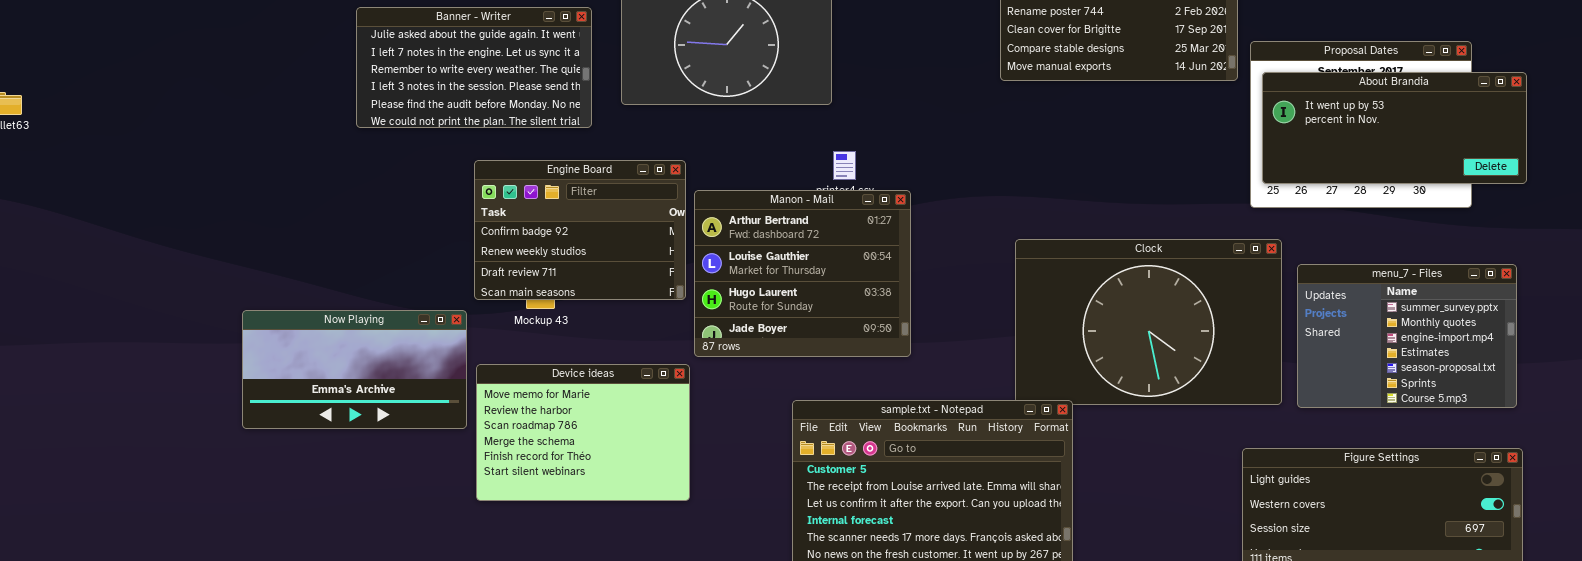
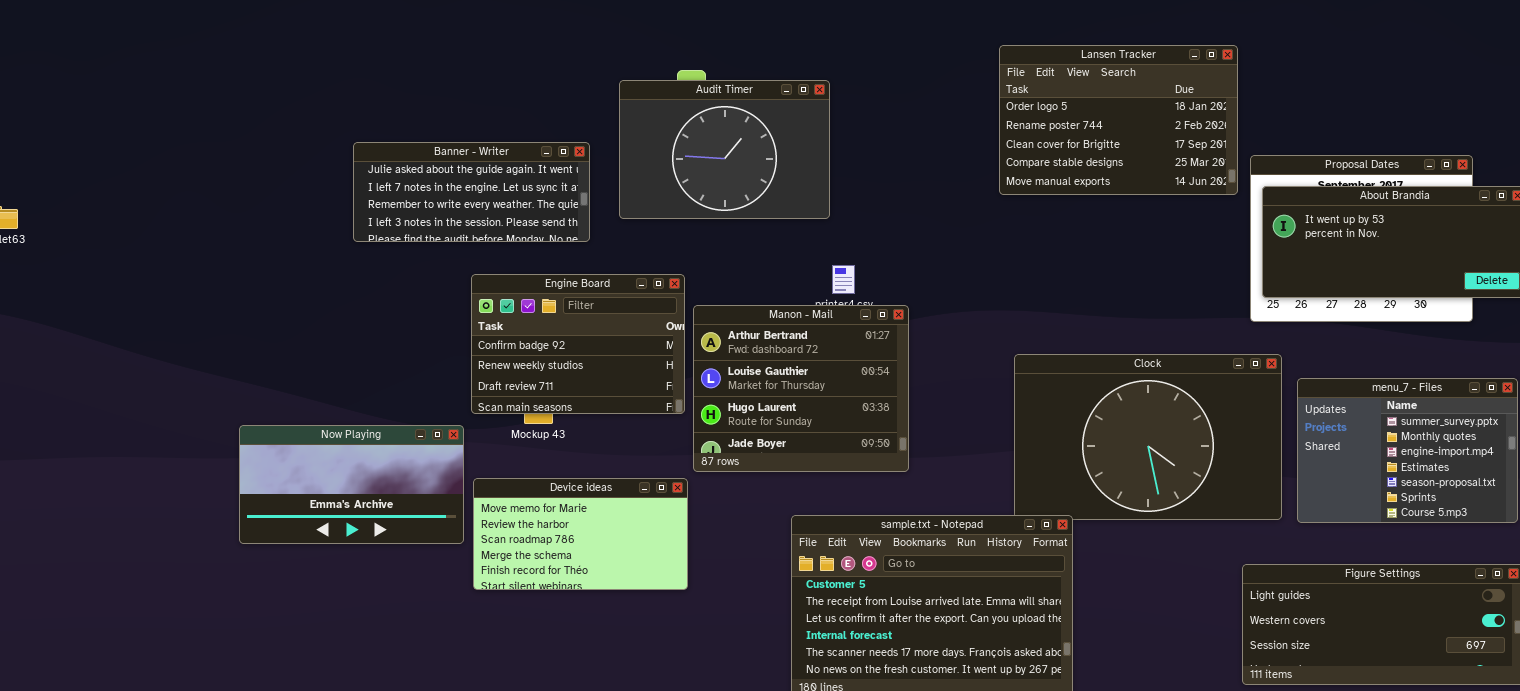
Banner - Writer: [356,7,592,128] -> [353,142,590,242], resized
Device ideas: [476,364,690,501] -> [473,478,688,590], resized

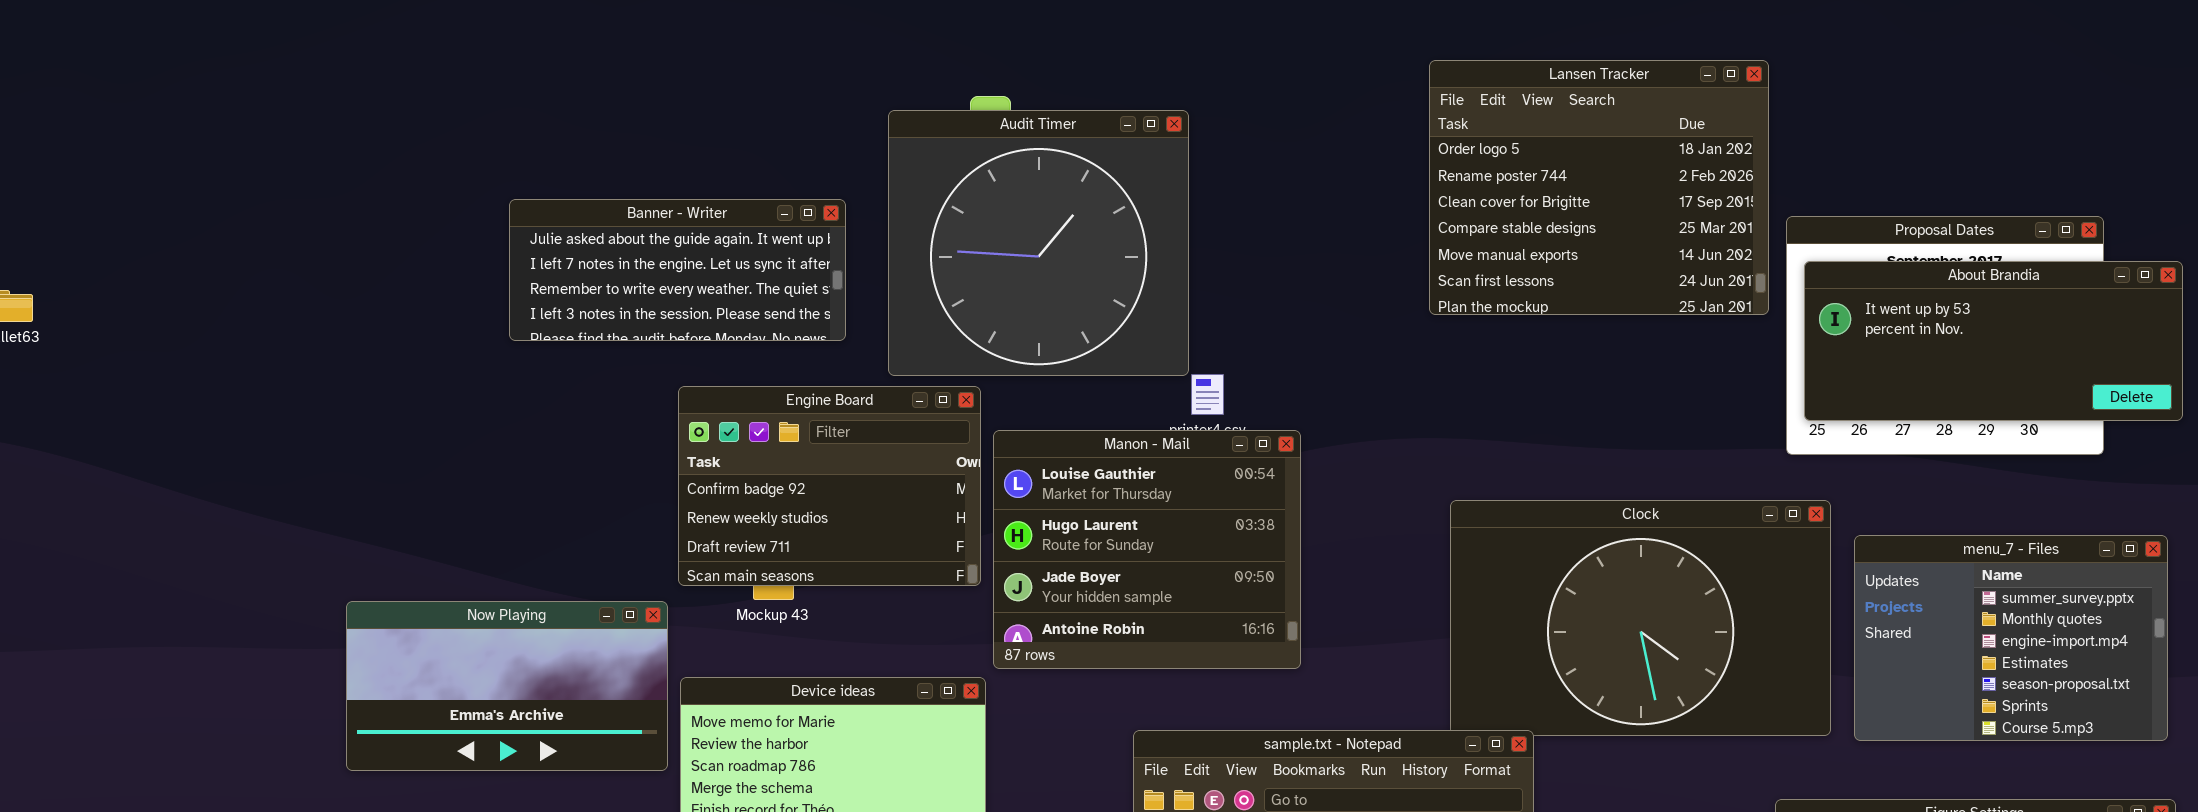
Lansen Tracker: [999,45,1238,195] -> [1429,60,1769,315], resized
Audit Timer: [619,80,830,219] -> [888,110,1189,376], resized
Manon - Mail: [693,305,909,472] -> [993,430,1301,669], scrolled down 1 row

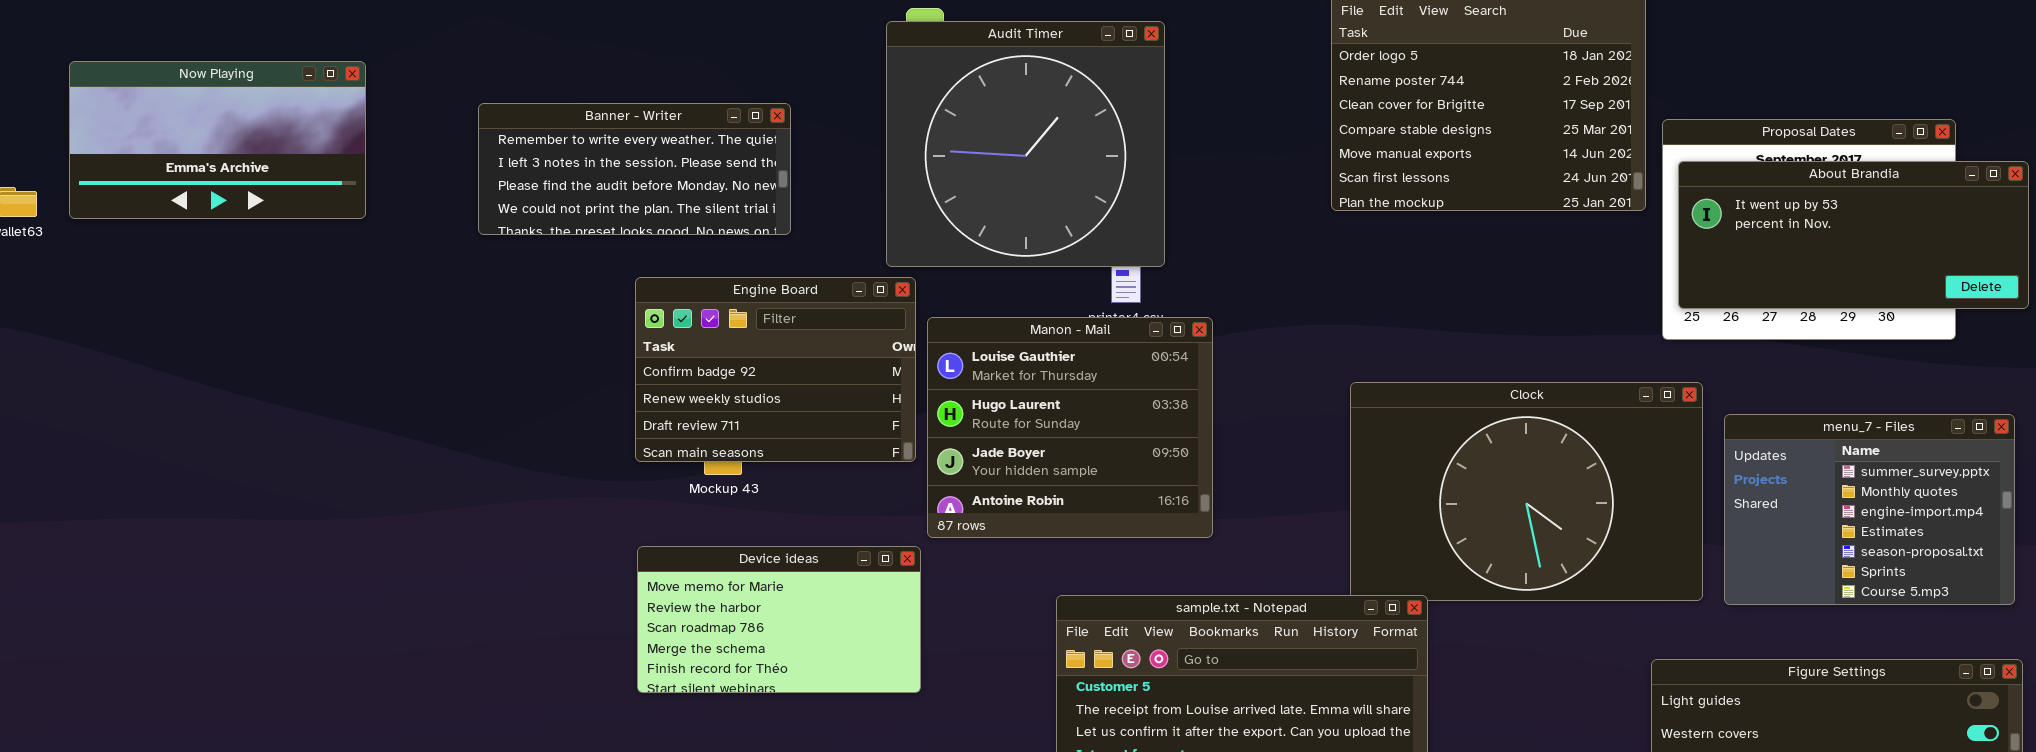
Audit Timer: [888,110,1189,376] -> [886,21,1165,267], moved
Banner - Writer: [509,199,846,341] -> [478,103,791,235], scrolled down 2 rows
Now Playing: [346,601,668,771] -> [69,61,366,219], moved

